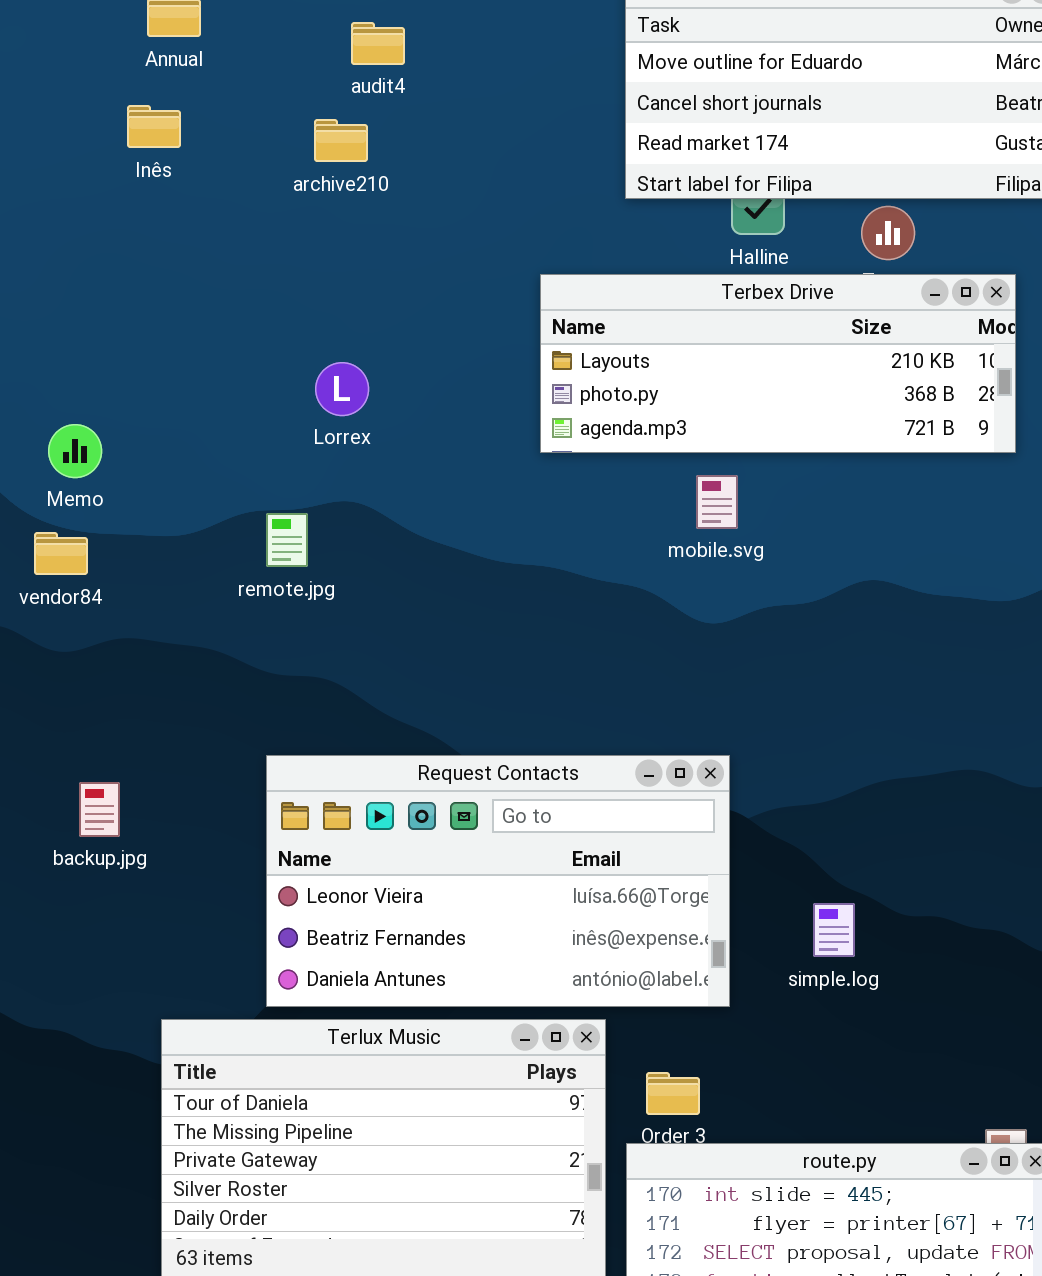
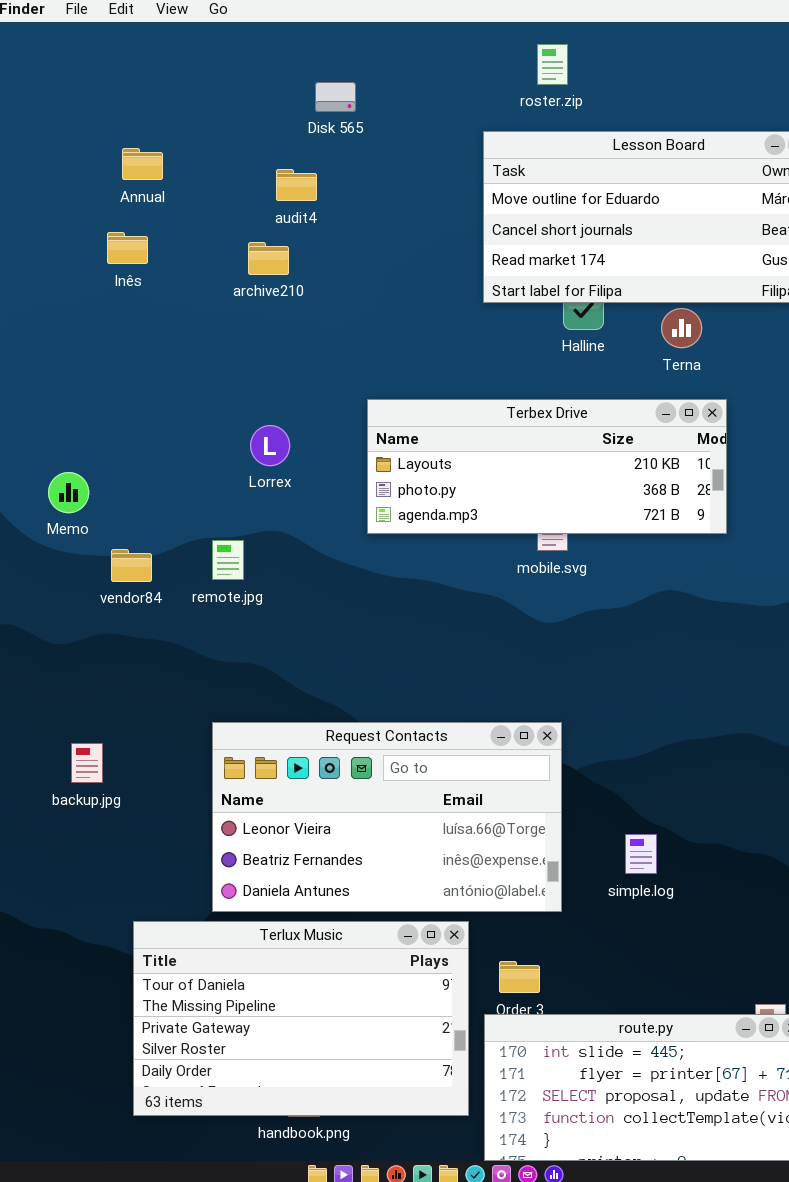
Terbex Drive: [540,274,1016,453] -> [367,399,727,534], moved
vendor84: [34,532,88,575] -> [111,549,152,582], moved

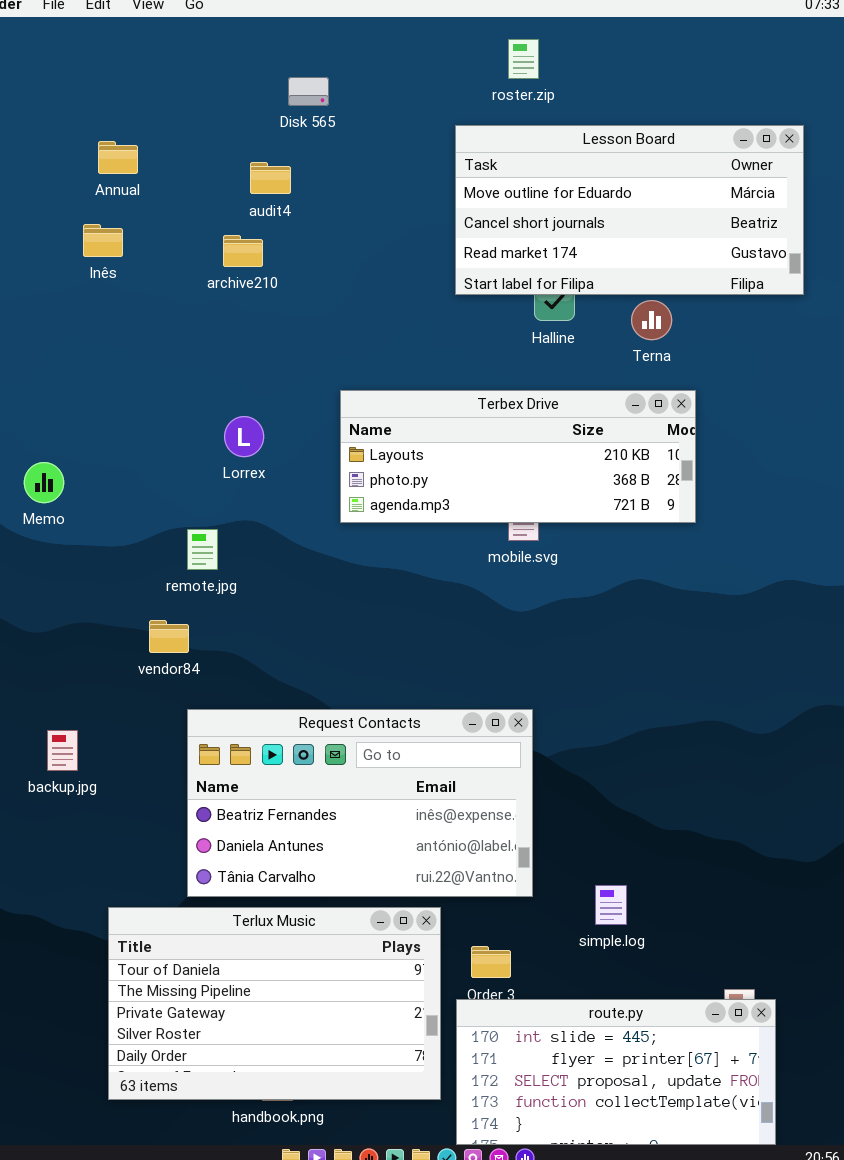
vendor84: [111,549,152,582] -> [149,620,189,653], moved
Request Contacts: [212,722,562,912] -> [187,709,533,897], scrolled down 1 row
simple.log: [625,834,657,874] -> [595,885,627,925], moved

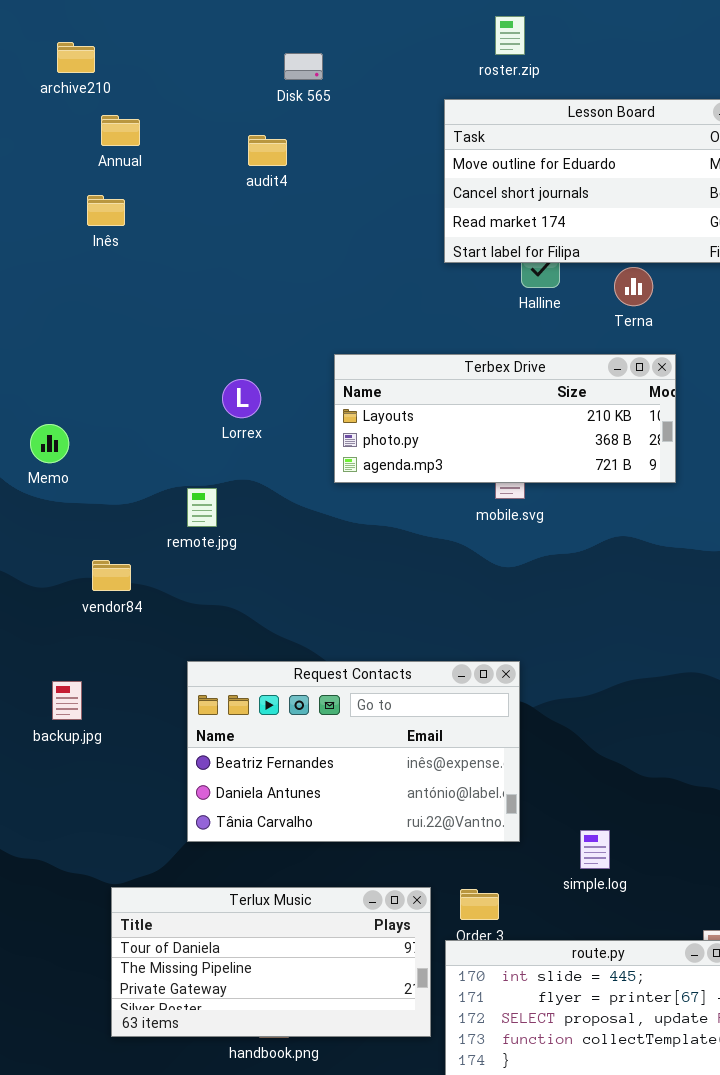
archive210: [223,235,263,267] -> [57,42,95,73], moved
vendor84: [149,620,189,653] -> [92,560,131,591], moved
Terlux Music: [108,907,441,1100] -> [111,887,431,1037], resized

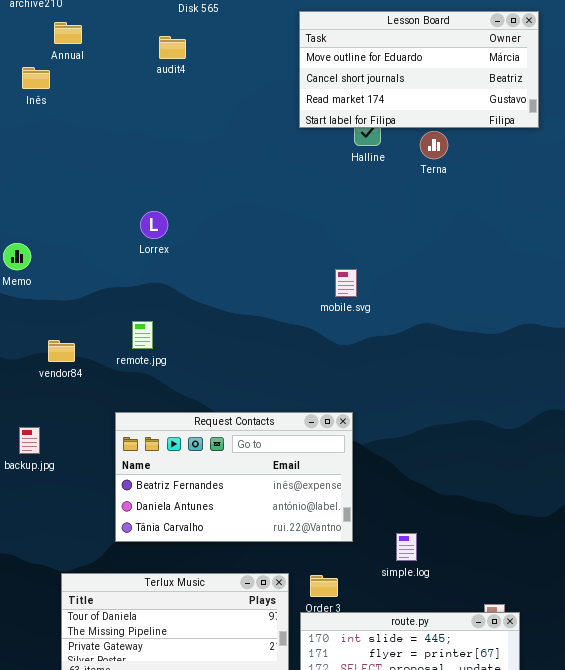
Inês: [87,195,125,226] -> [22,67,50,89], moved
Terbex Drive: [334,354,676,483] -> none, closed
remote.jpg: [187,488,217,527] -> [132,321,153,349], moved

